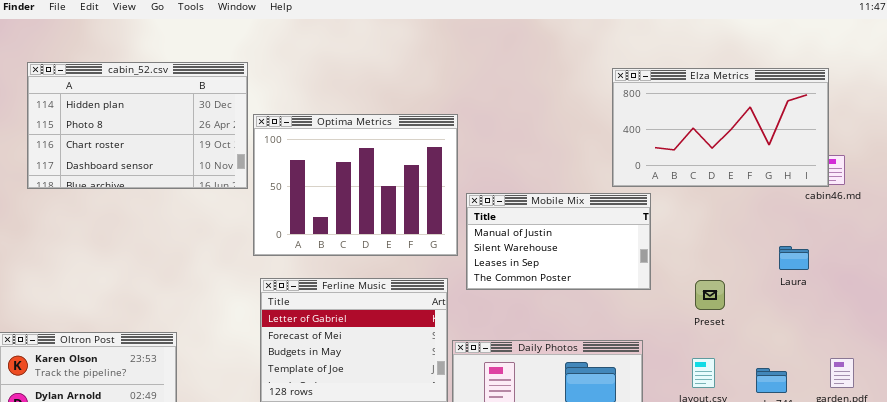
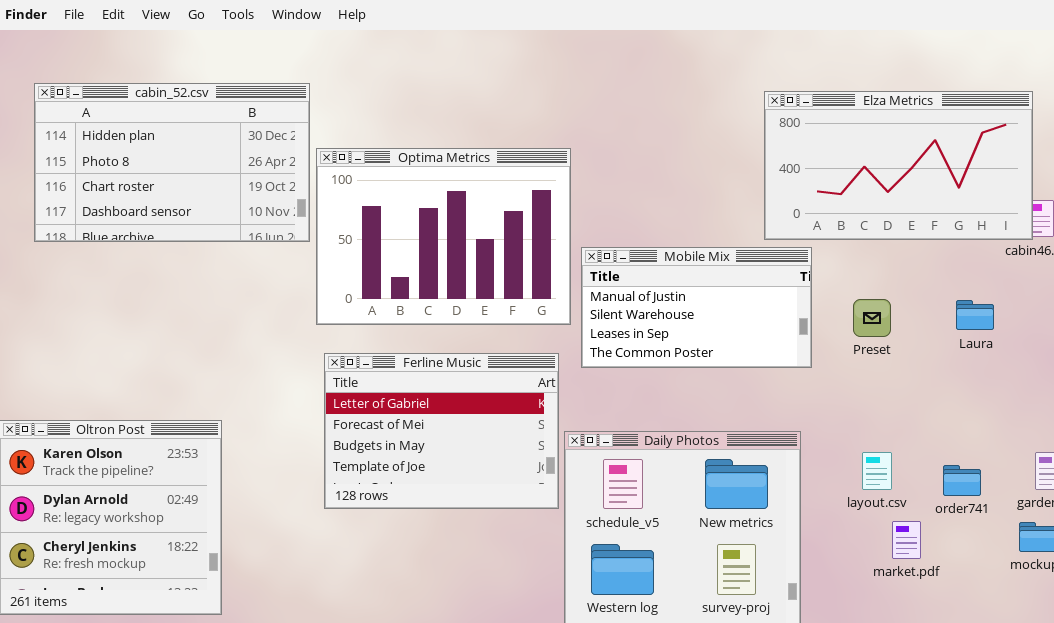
Laura: [779,246,809,270] -> [956,300,994,330], moved
Preset: [695,280,725,310] -> [853,299,891,337], moved

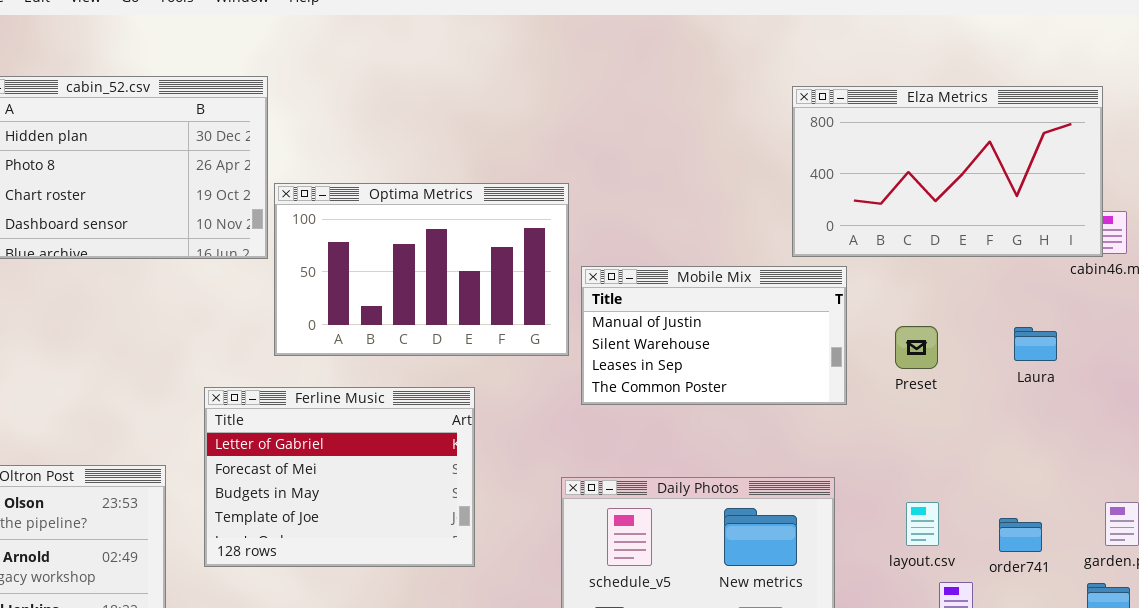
Optima Metrics: [316,148,571,325] -> [274,183,569,356], resized
Ferline Music: [324,353,559,509] -> [204,387,475,567], moved

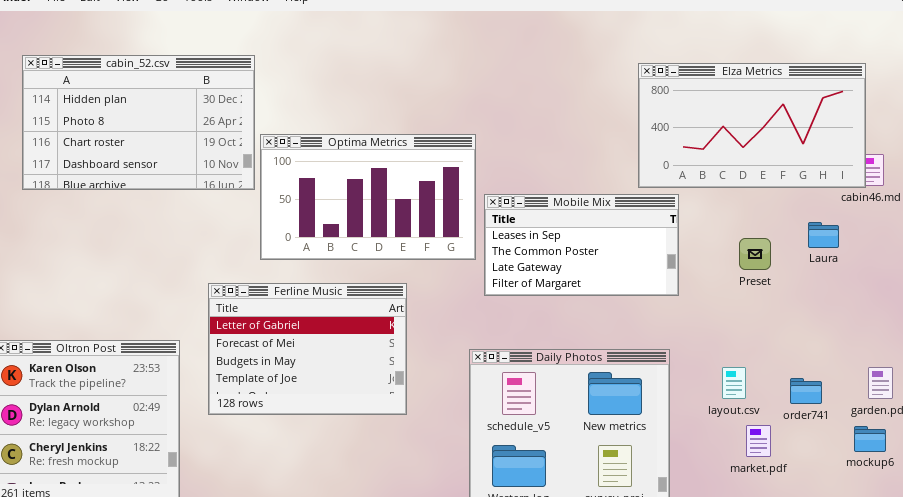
Mobile Mix: [581,266,847,405] -> [484,194,679,296], scrolled down 2 rows
Preset: [895,326,938,369] -> [739,238,771,270], moved
Laura: [1014,327,1057,361] -> [808,222,839,248], moved

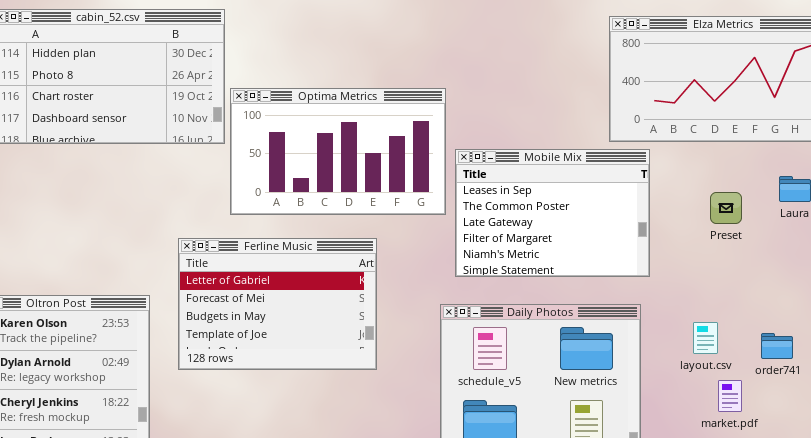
Mobile Mix: [484,194,679,296] -> [455,149,650,277], resized

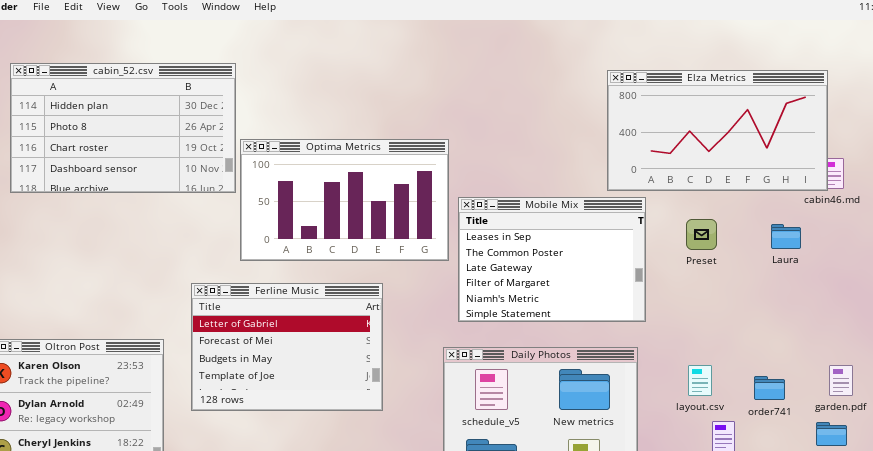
Preset: [710,192,742,224] -> [686,219,717,250], moved

